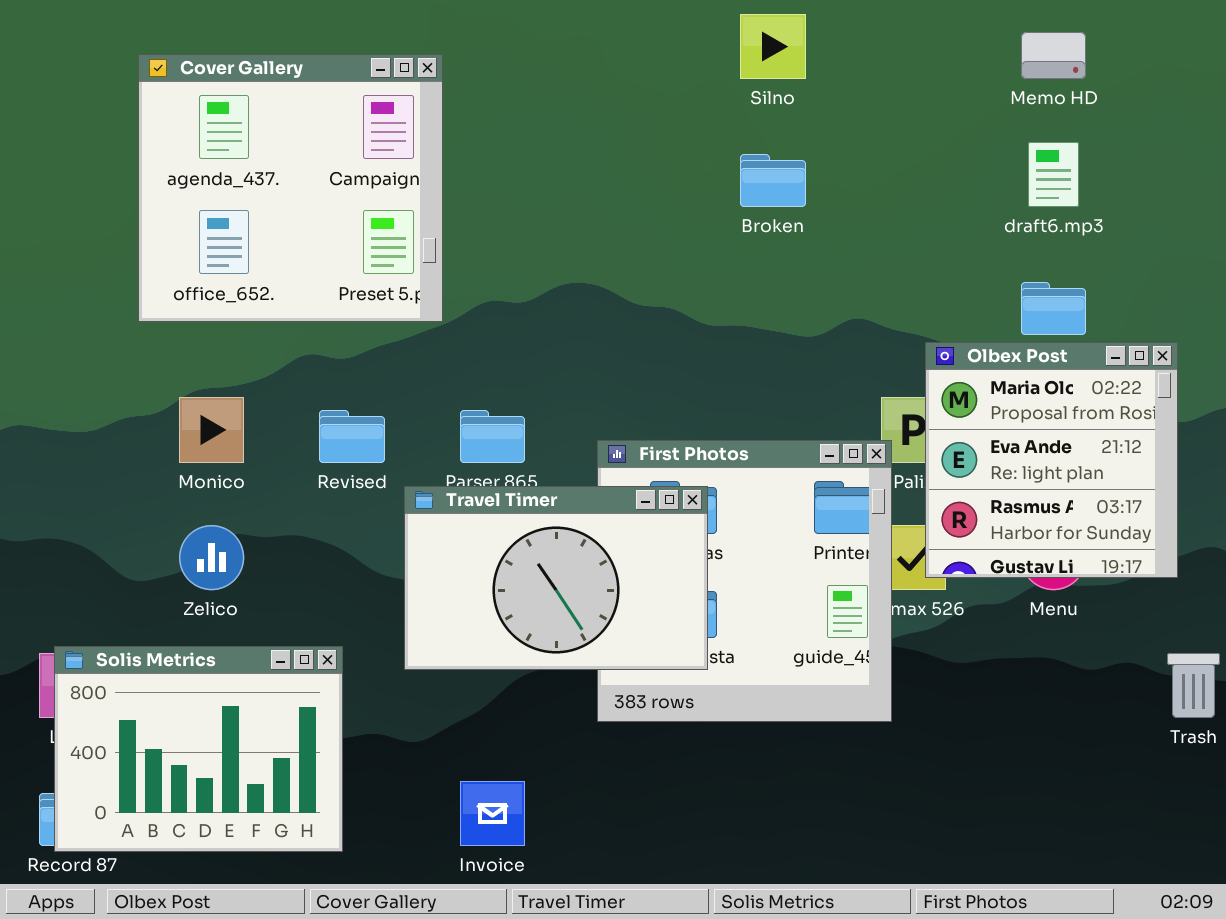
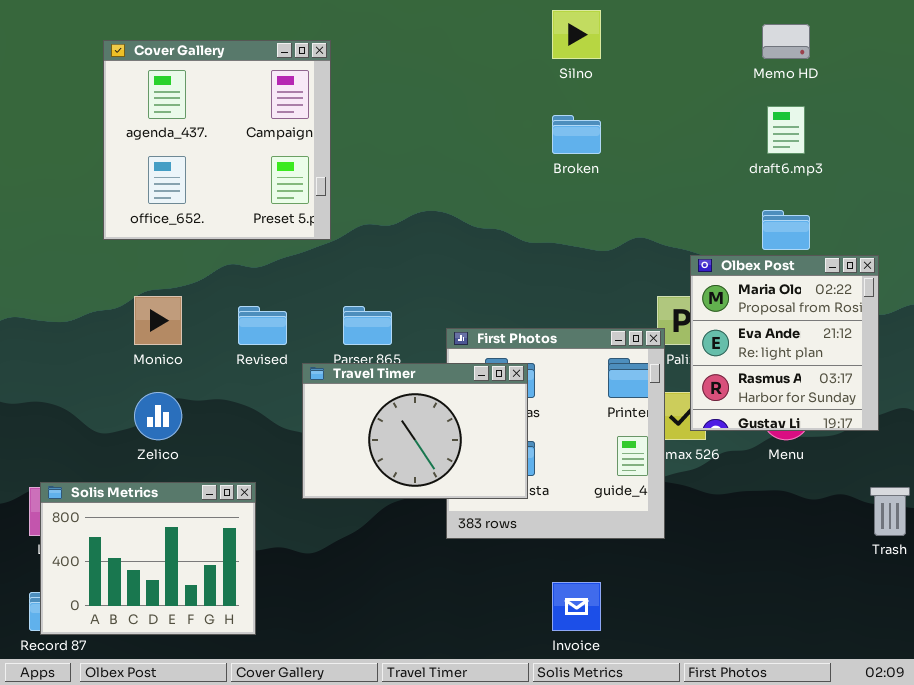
Invoice: [460,781,525,846] -> [552,582,601,631], moved

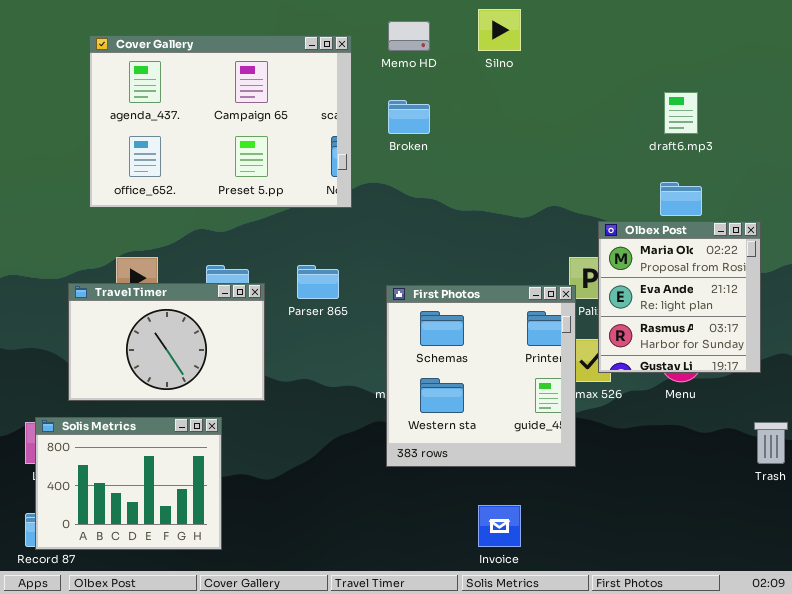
Memo HD: [762,24,810,59] -> [388,21,430,51], moved
Cover Gallery: [103,40,331,240] -> [89,35,352,208], resized
Broken: [552,115,601,154] -> [388,100,430,134], moved
Travel Timer: [302,363,528,499] -> [68,283,265,401], moved

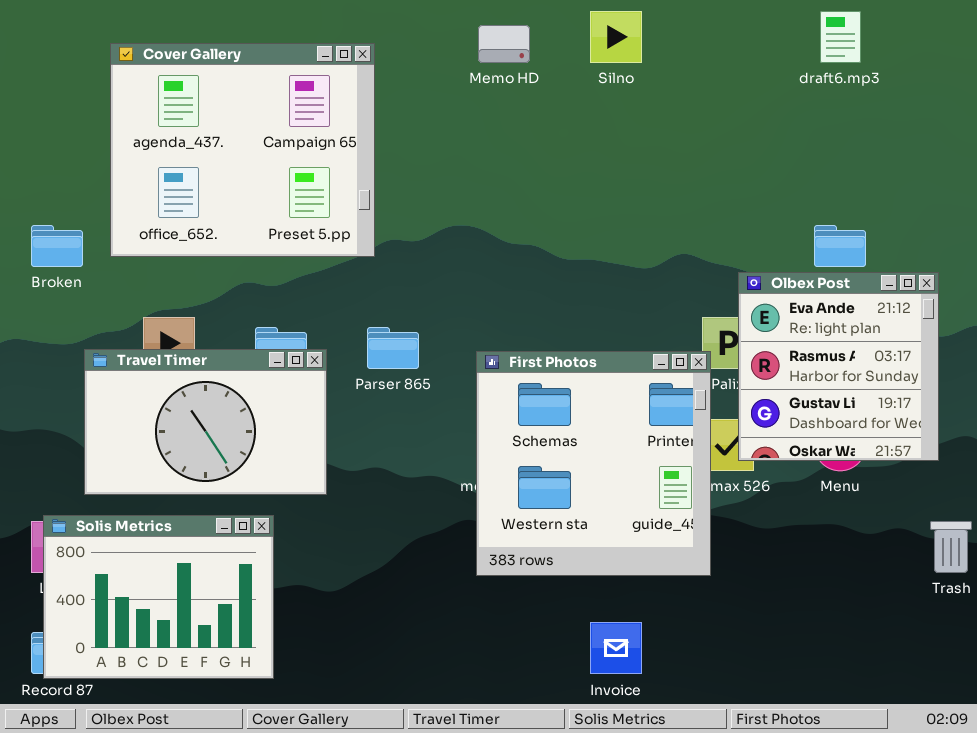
Cover Gallery: [89,35,352,208] -> [110,43,375,257], resized
draft6.mp3: [664,92,698,134] -> [820,11,861,63], moved
Broken: [388,100,430,134] -> [31,225,83,267], moved
Olbex Post: [598,221,761,373] -> [738,272,939,461], scrolled down 1 row

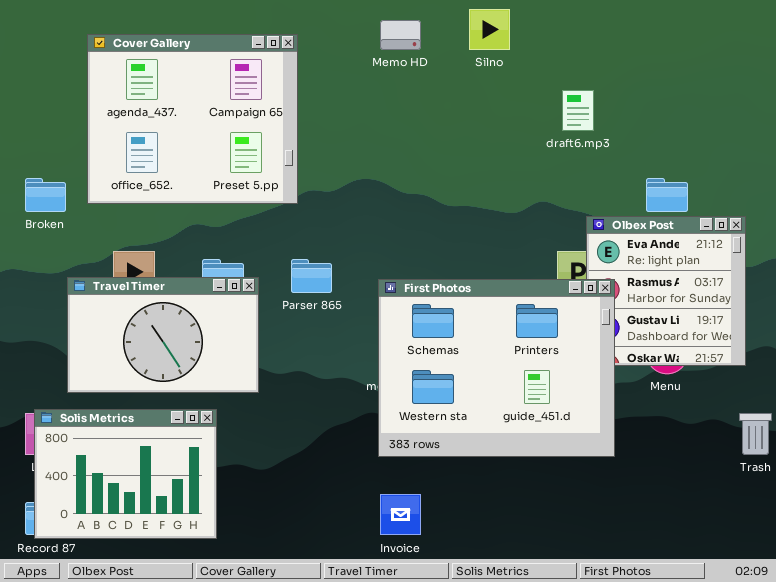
draft6.mp3: [820,11,861,63] -> [562,90,594,131], moved
First Photos: [476,351,711,576] -> [378,279,615,457], resized
Invoice: [590,622,642,674] -> [380,494,421,535], moved

